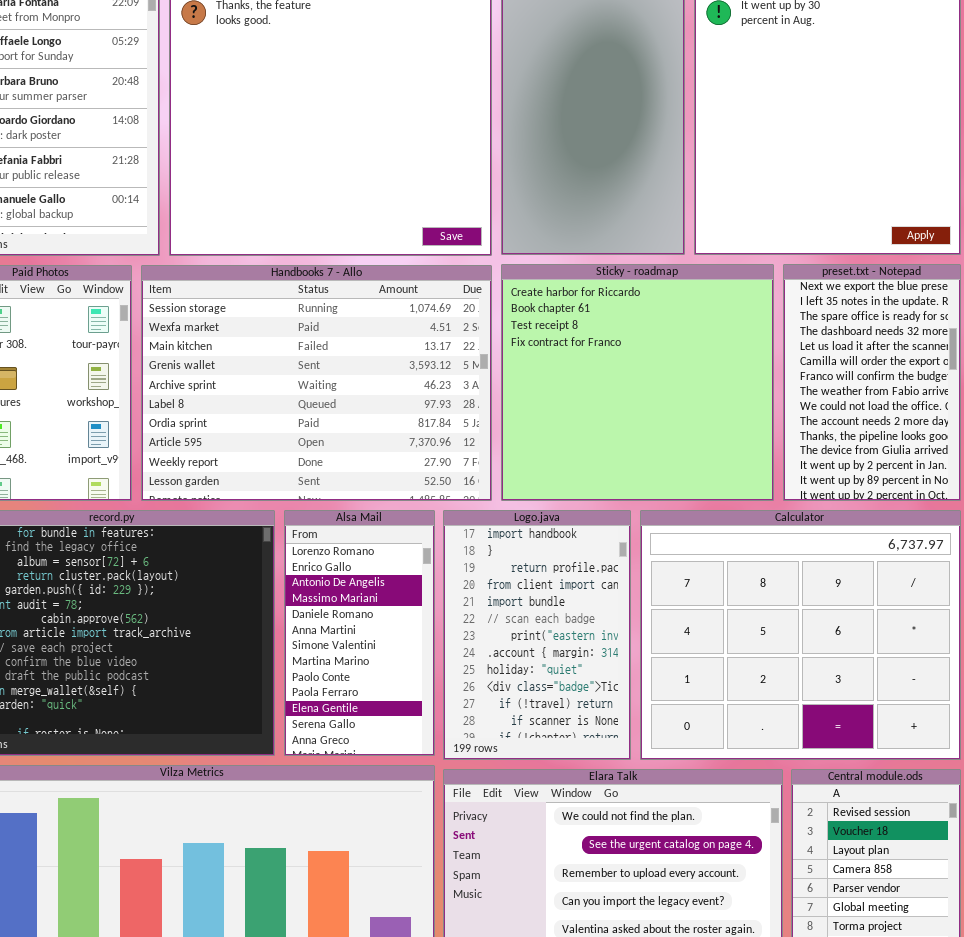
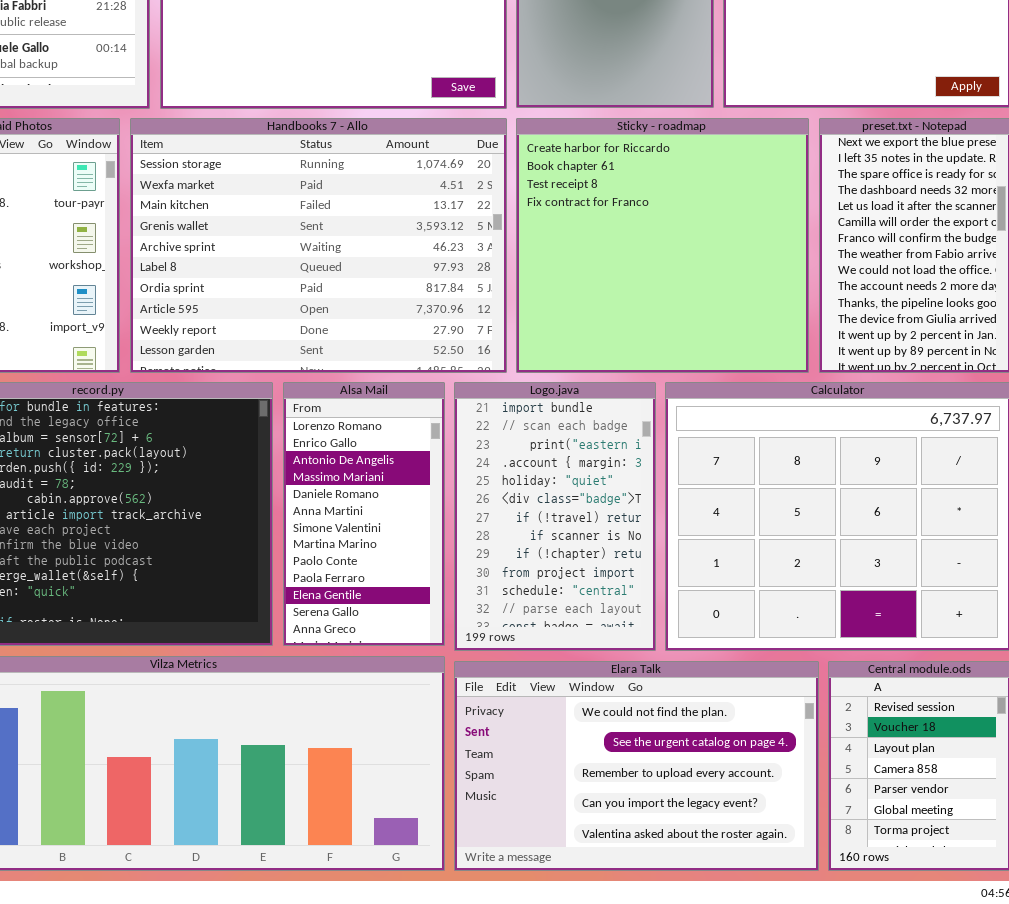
Logo.java: [443,510,631,760] -> [454,382,656,651], scrolled down 4 rows

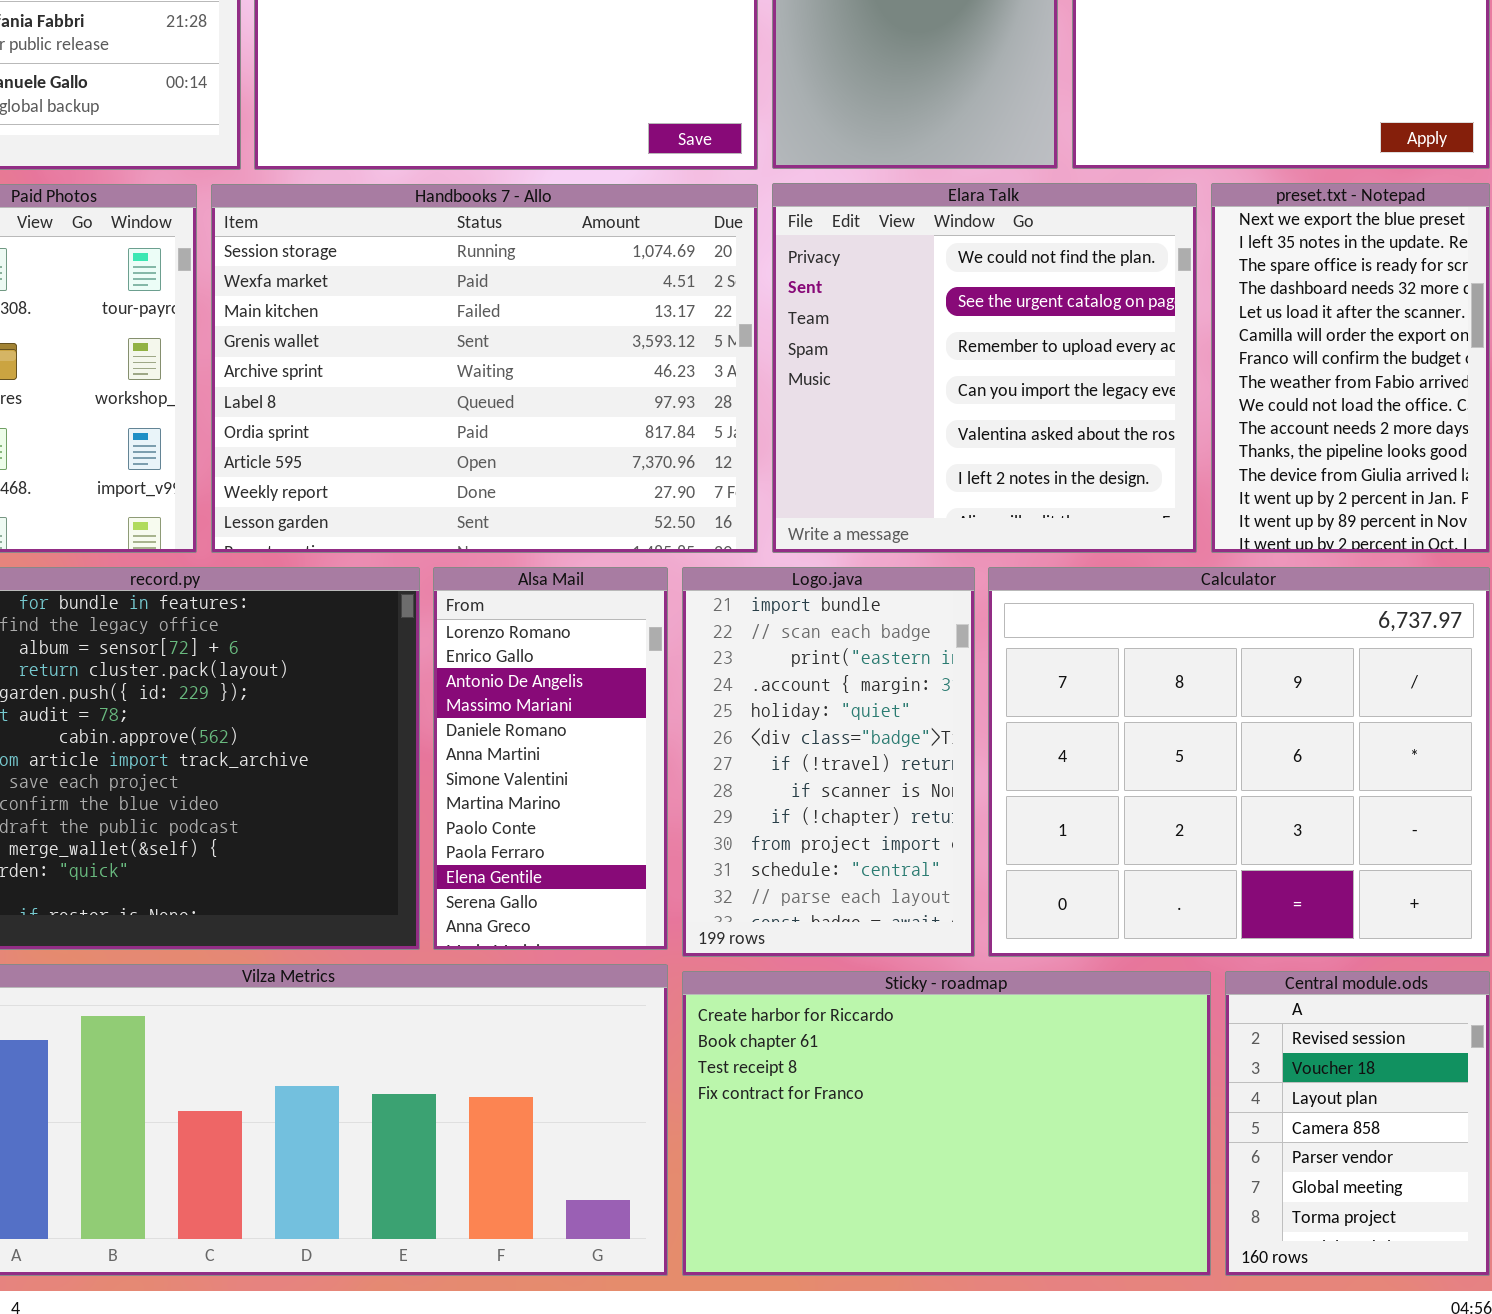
Sticky - roadmap: [516,118,809,373] -> [682,971,1211,1276], moved, resized
Elara Talk: [454,661,819,871] -> [772,183,1197,553], moved, resized

